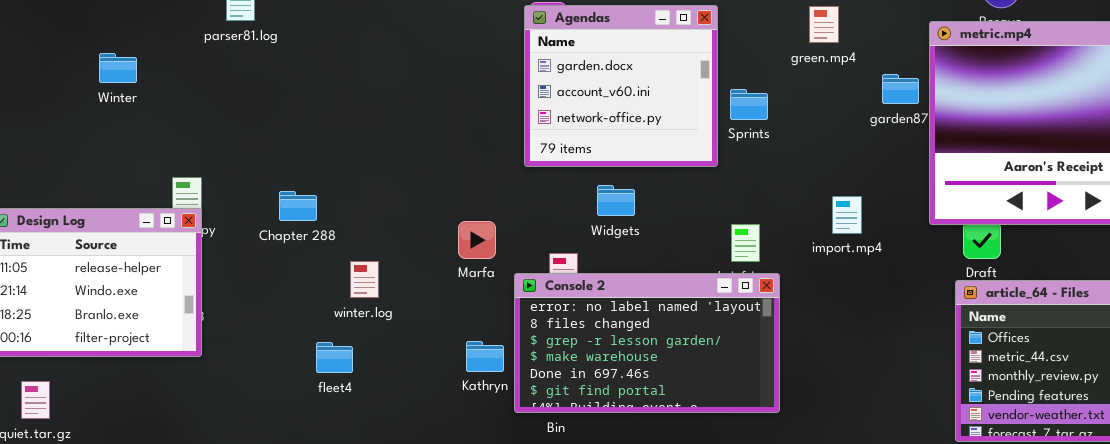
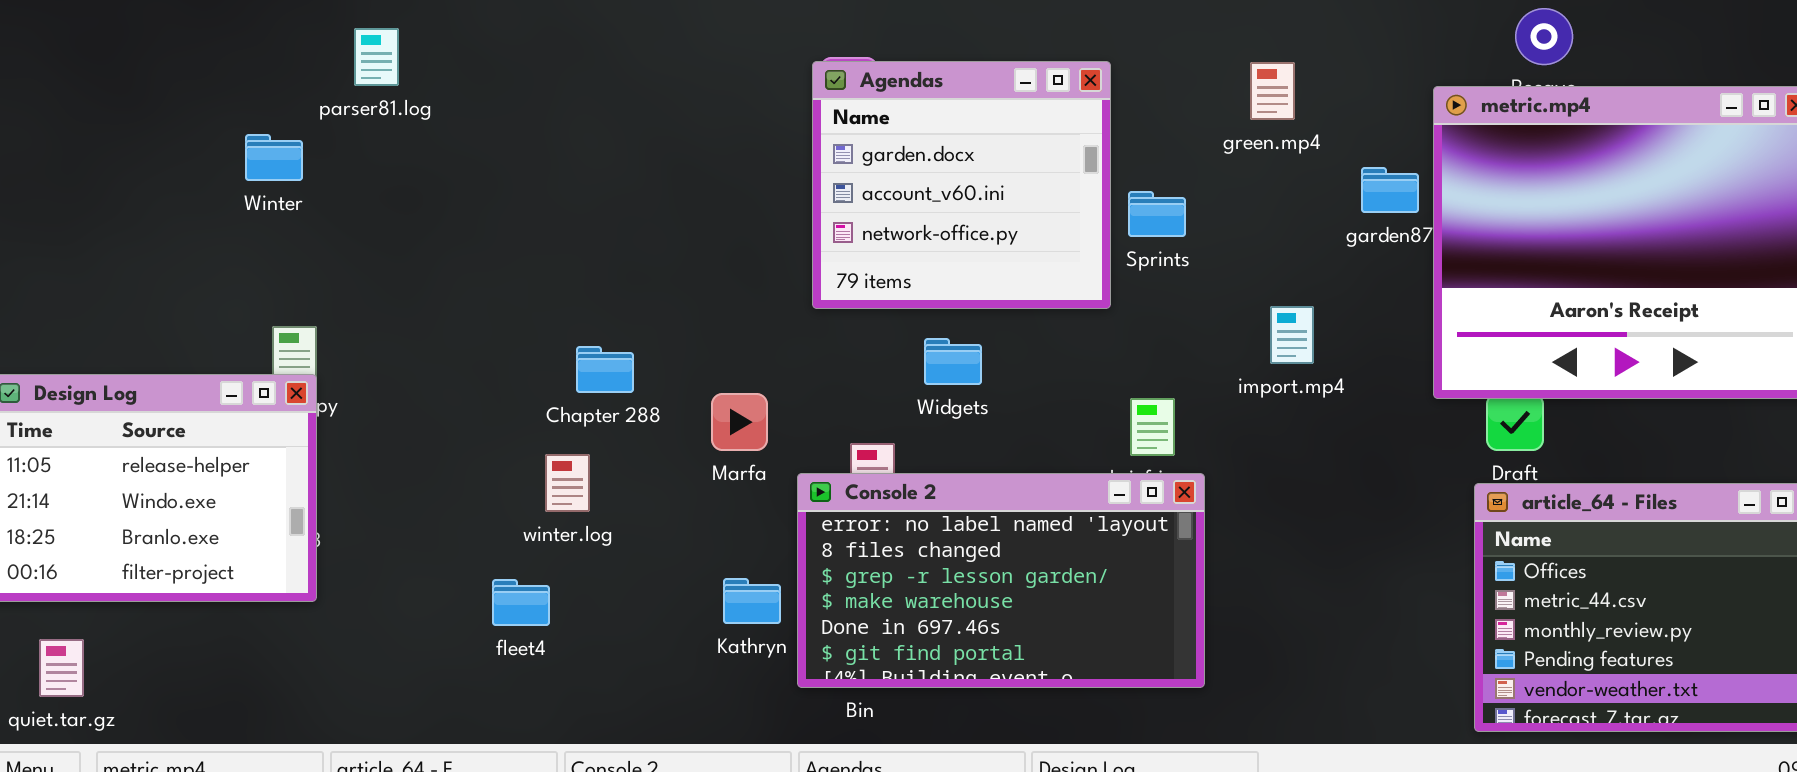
Winter: [99,53,137,83] -> [245,134,303,181], moved
Chapter 288: [279,191,317,221] -> [576,346,634,393], moved
import.mp4: [832,196,862,234] -> [1270,306,1314,364], moved

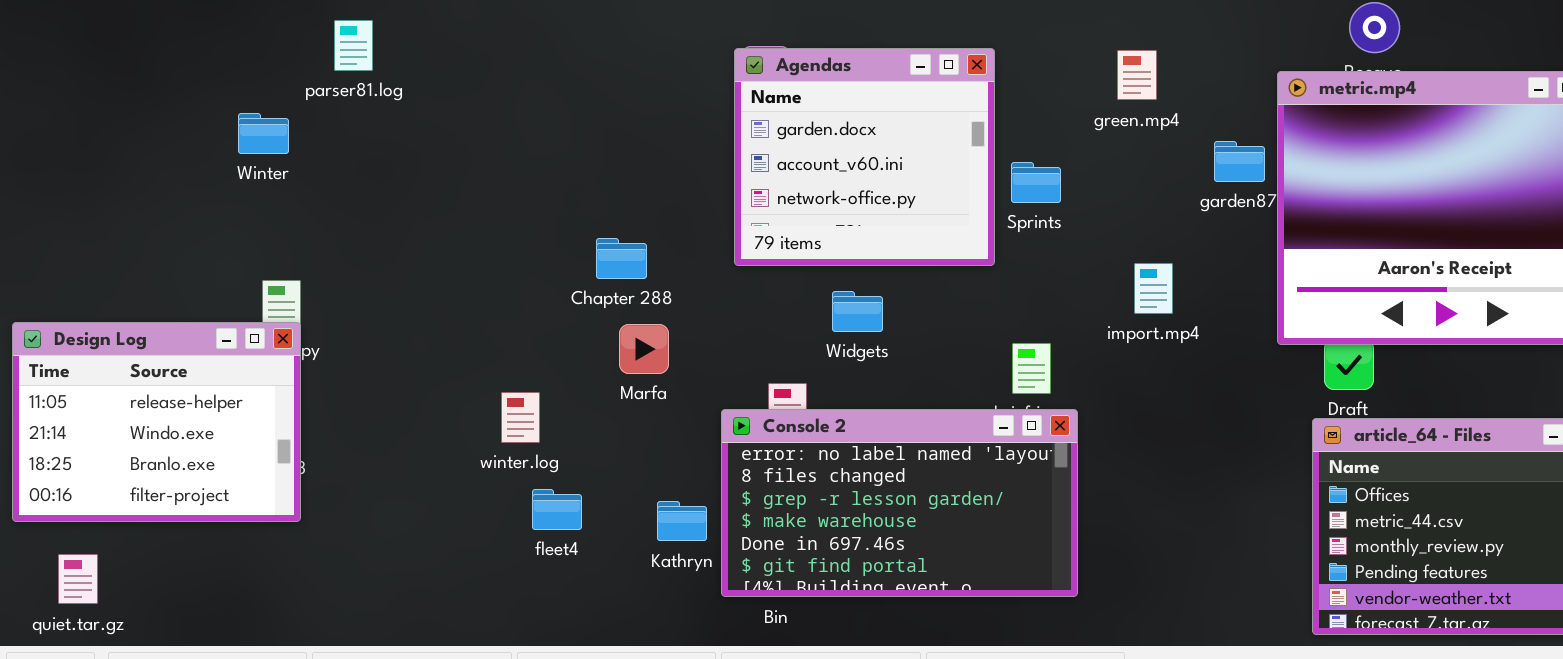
Chapter 288: [576,346,634,393] -> [596,238,647,279], moved
Marfa: [711,393,768,451] -> [619,324,669,374], moved
fleet4: [492,579,550,626] -> [532,489,582,530], moved

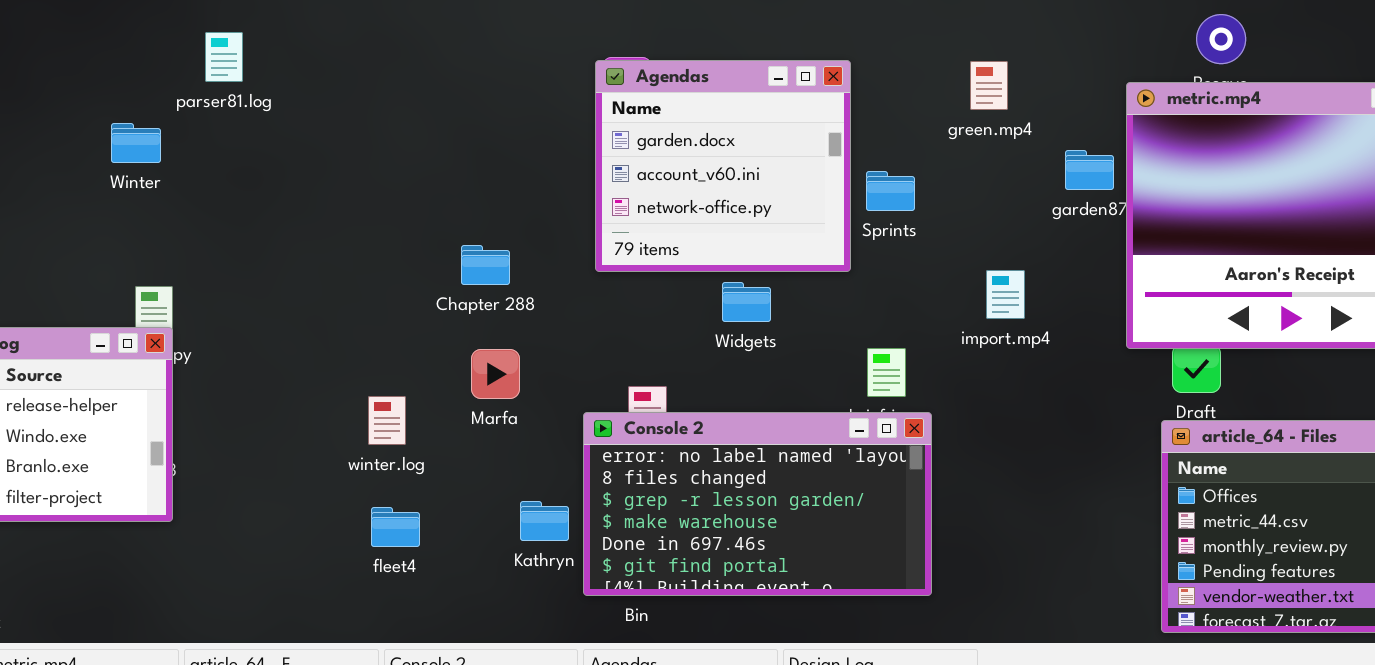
Widgets: [832,291,883,332] -> [722,282,771,322], moved
Marfa: [619,324,669,374] -> [471,349,520,399], moved
fleet4: [532,489,582,530] -> [371,507,420,547], moved

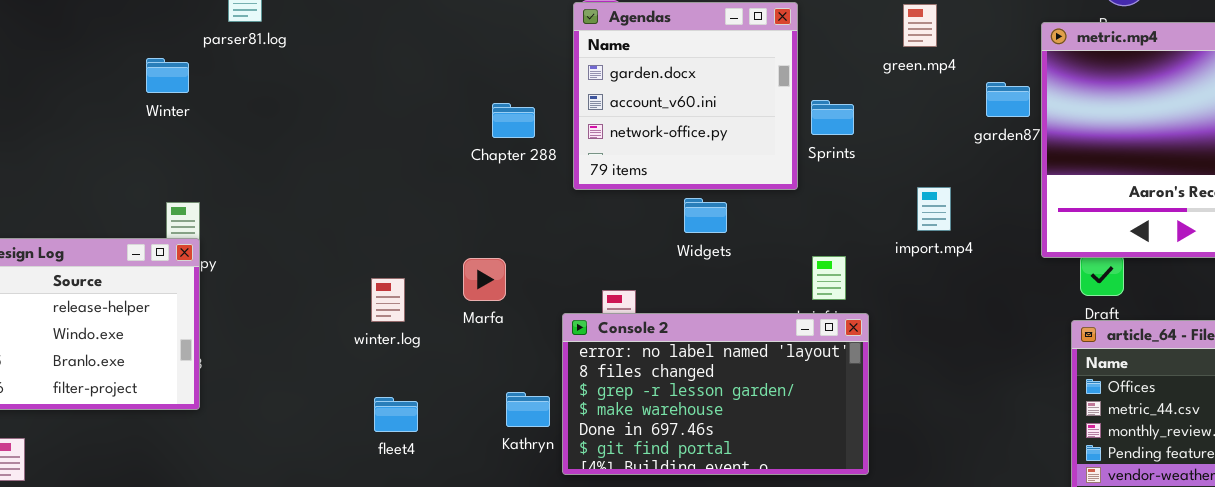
Chapter 288: [461,245,510,285] -> [492,103,535,138], moved
winter.log: [368,396,406,445] -> [371,278,405,322], moved

